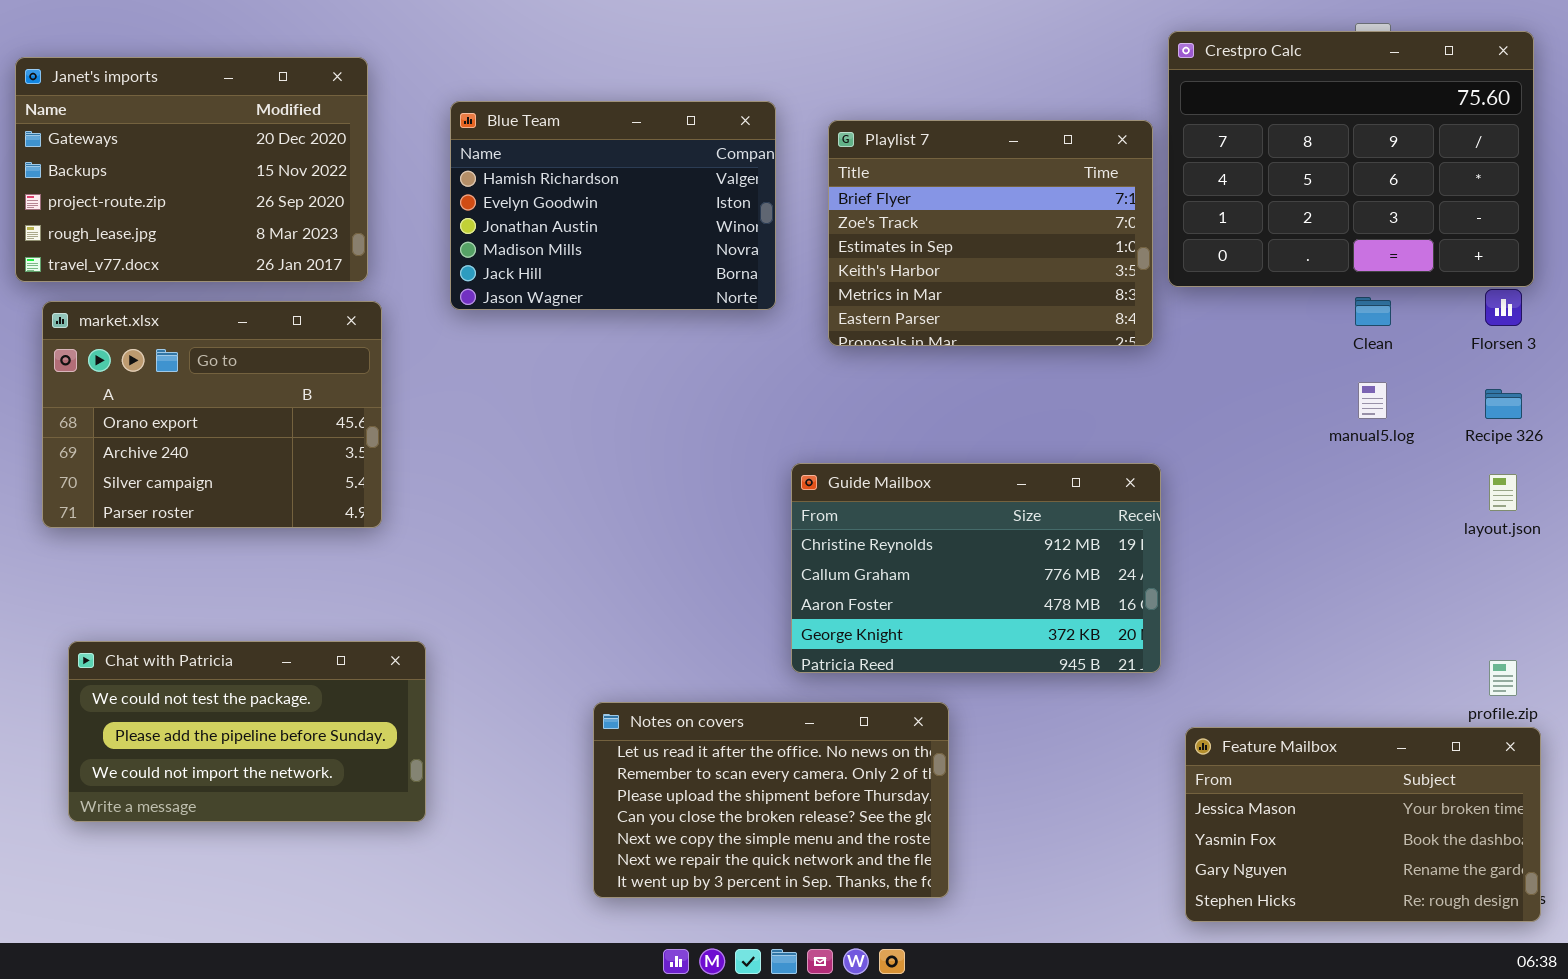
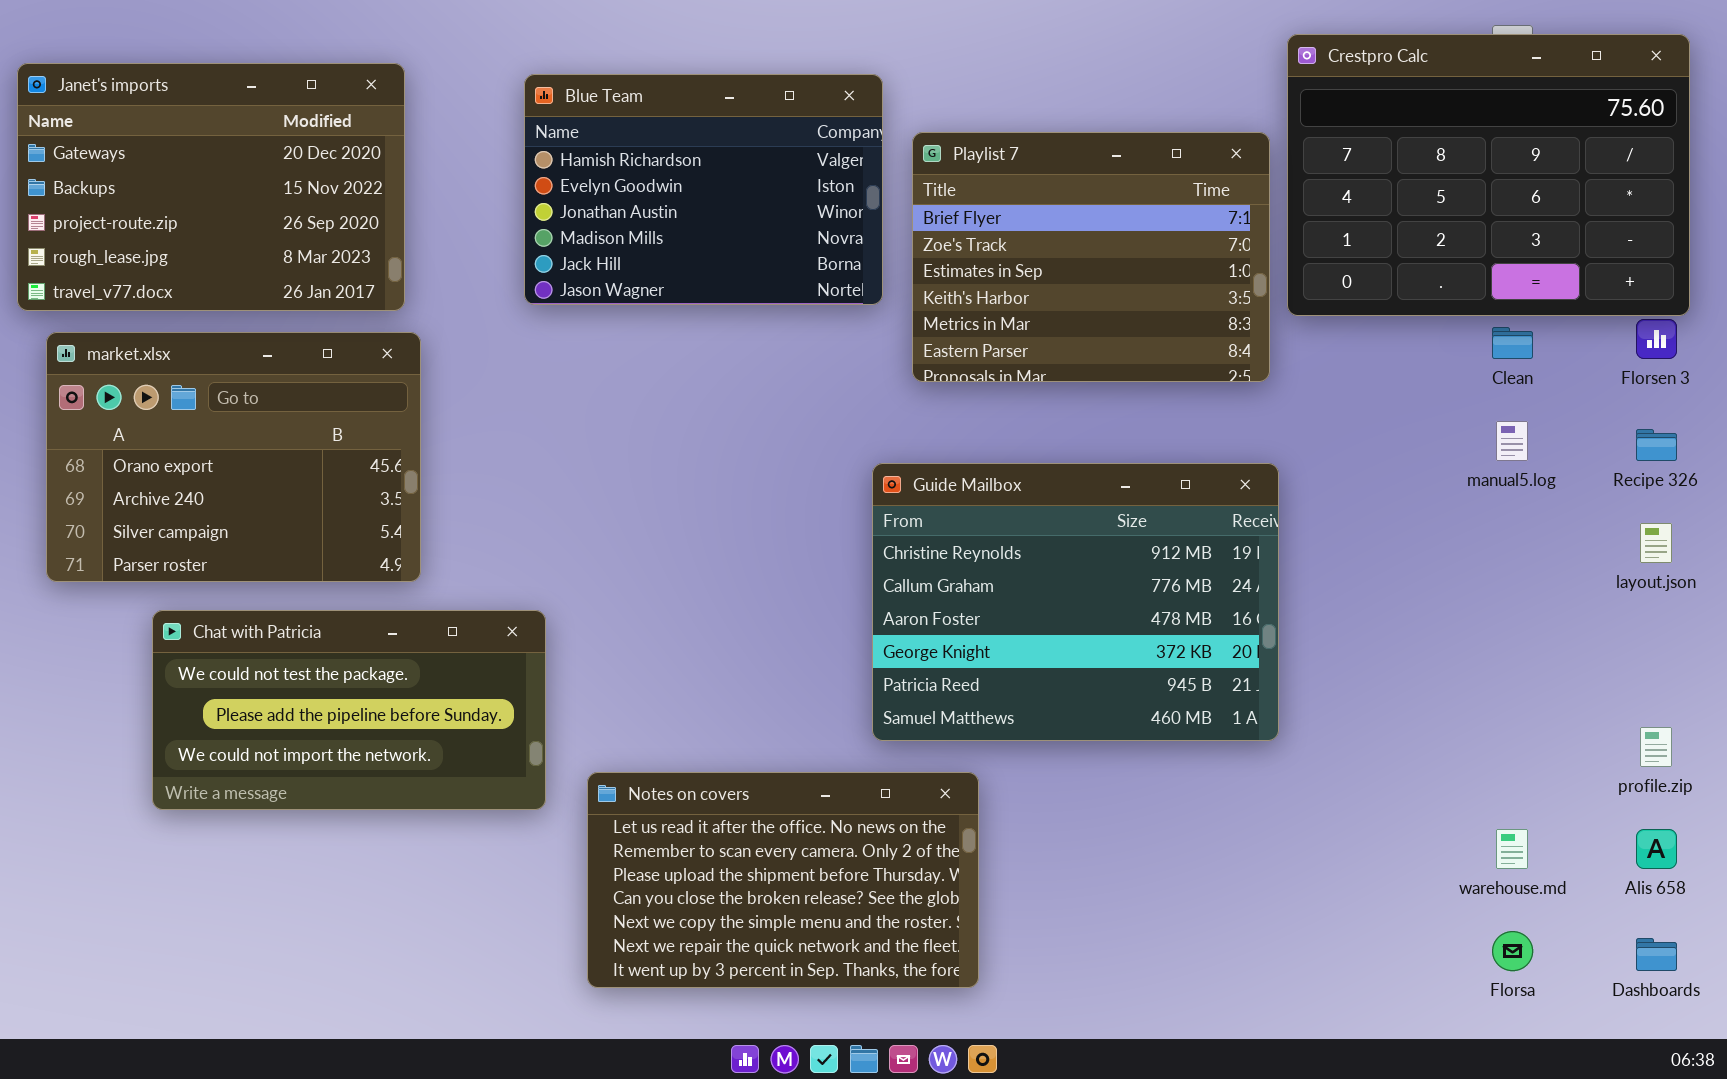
Blue Team: [450,101,776,310] -> [524,74,883,305], moved
Guide Mailbox: [791,463,1161,673] -> [872,463,1279,741], resized
Chat with Patricia: [68,641,426,822] -> [152,610,546,810], moved
Notes on covers: [593,702,949,898] -> [587,772,979,988], moved
Feature Mailbox: [1185,727,1541,922] -> none, closed

